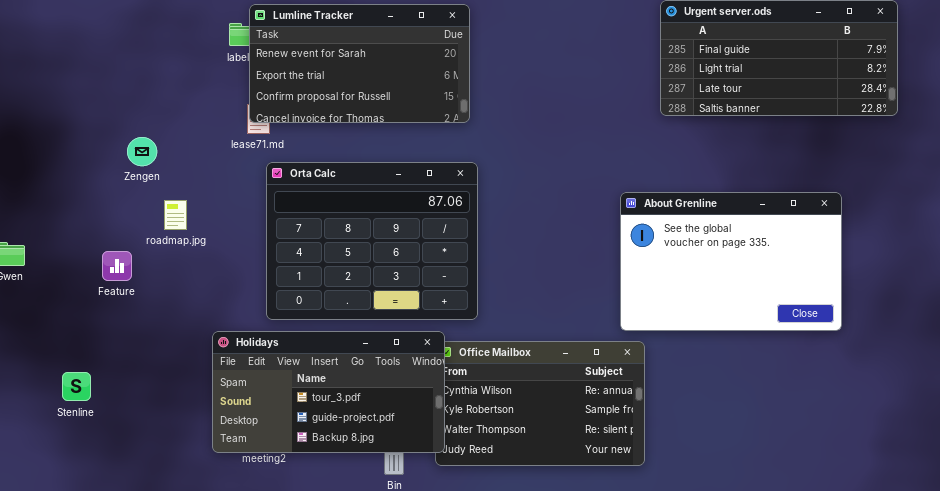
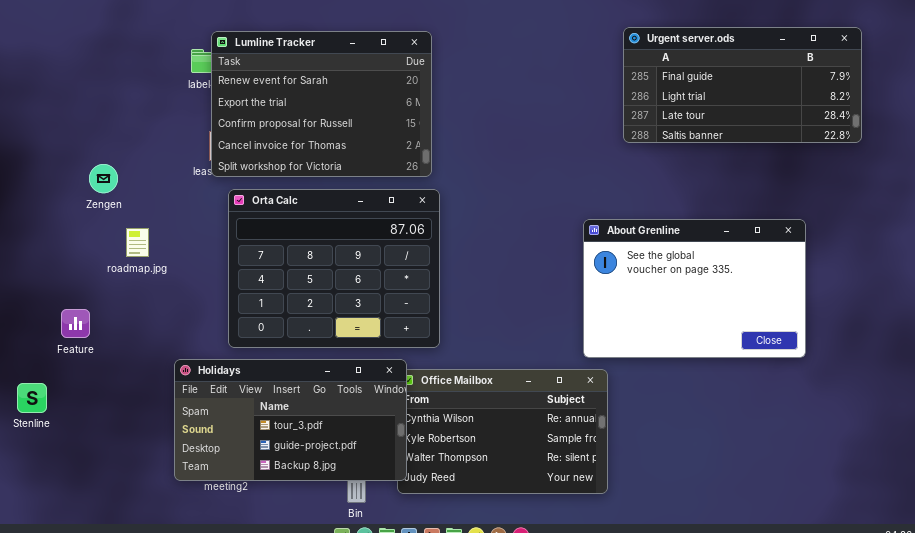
Lumline Tracker: [249,4,470,123] -> [211,31,432,177], resized
Feature: [102,251,132,281] -> [61,309,90,338], moved
Stenline: [62,372,91,401] -> [17,383,47,413], moved

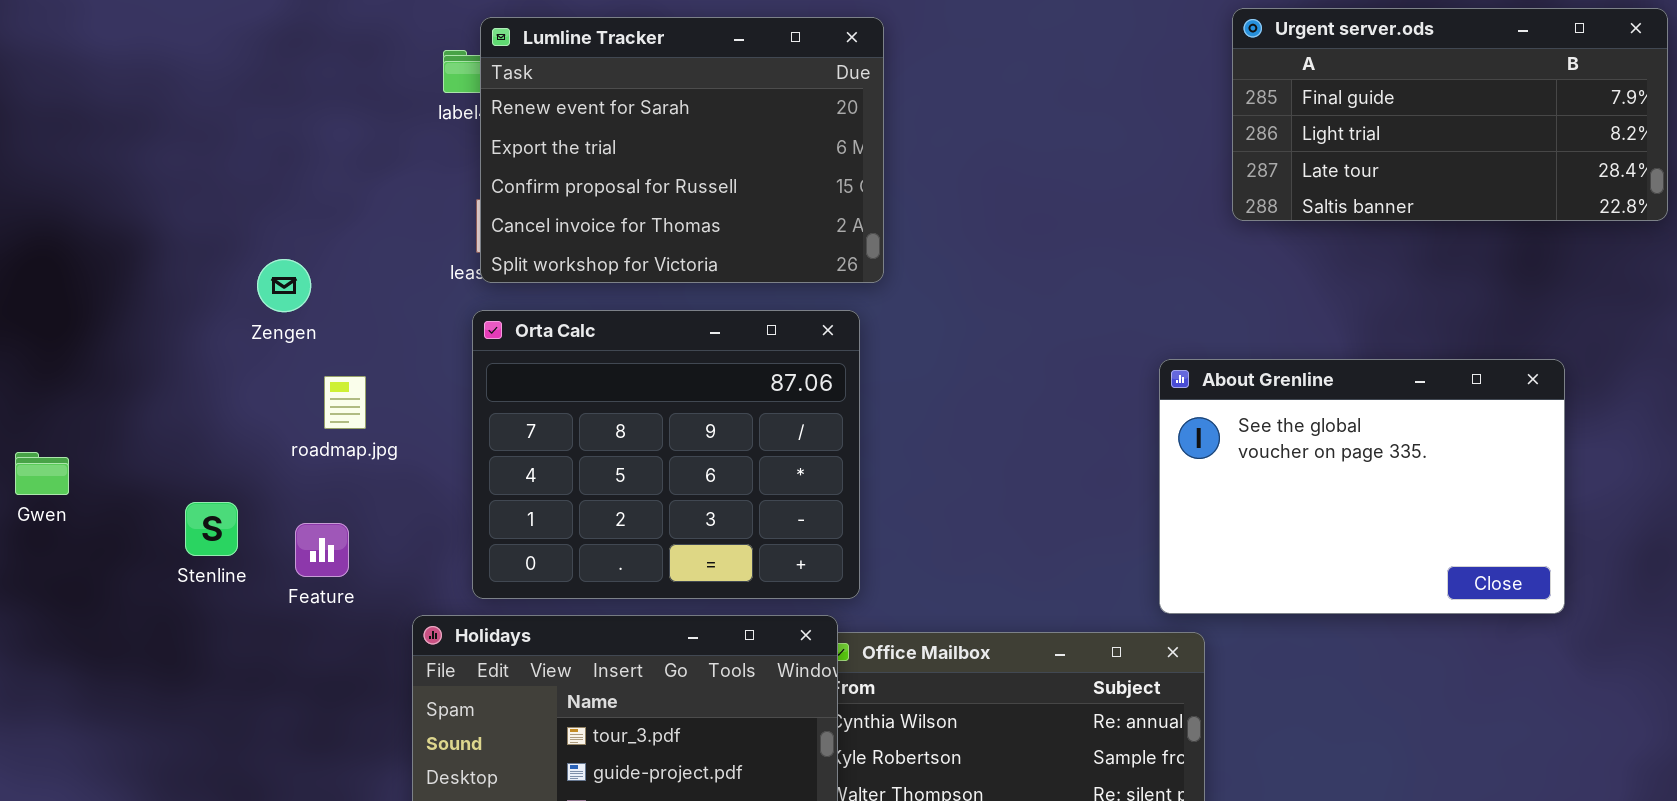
Orta Calc: [228,189,440,348] -> [472,310,860,599], moved
Feature: [61,309,90,338] -> [295,523,349,577], moved
Stenline: [17,383,47,413] -> [185,502,238,556], moved

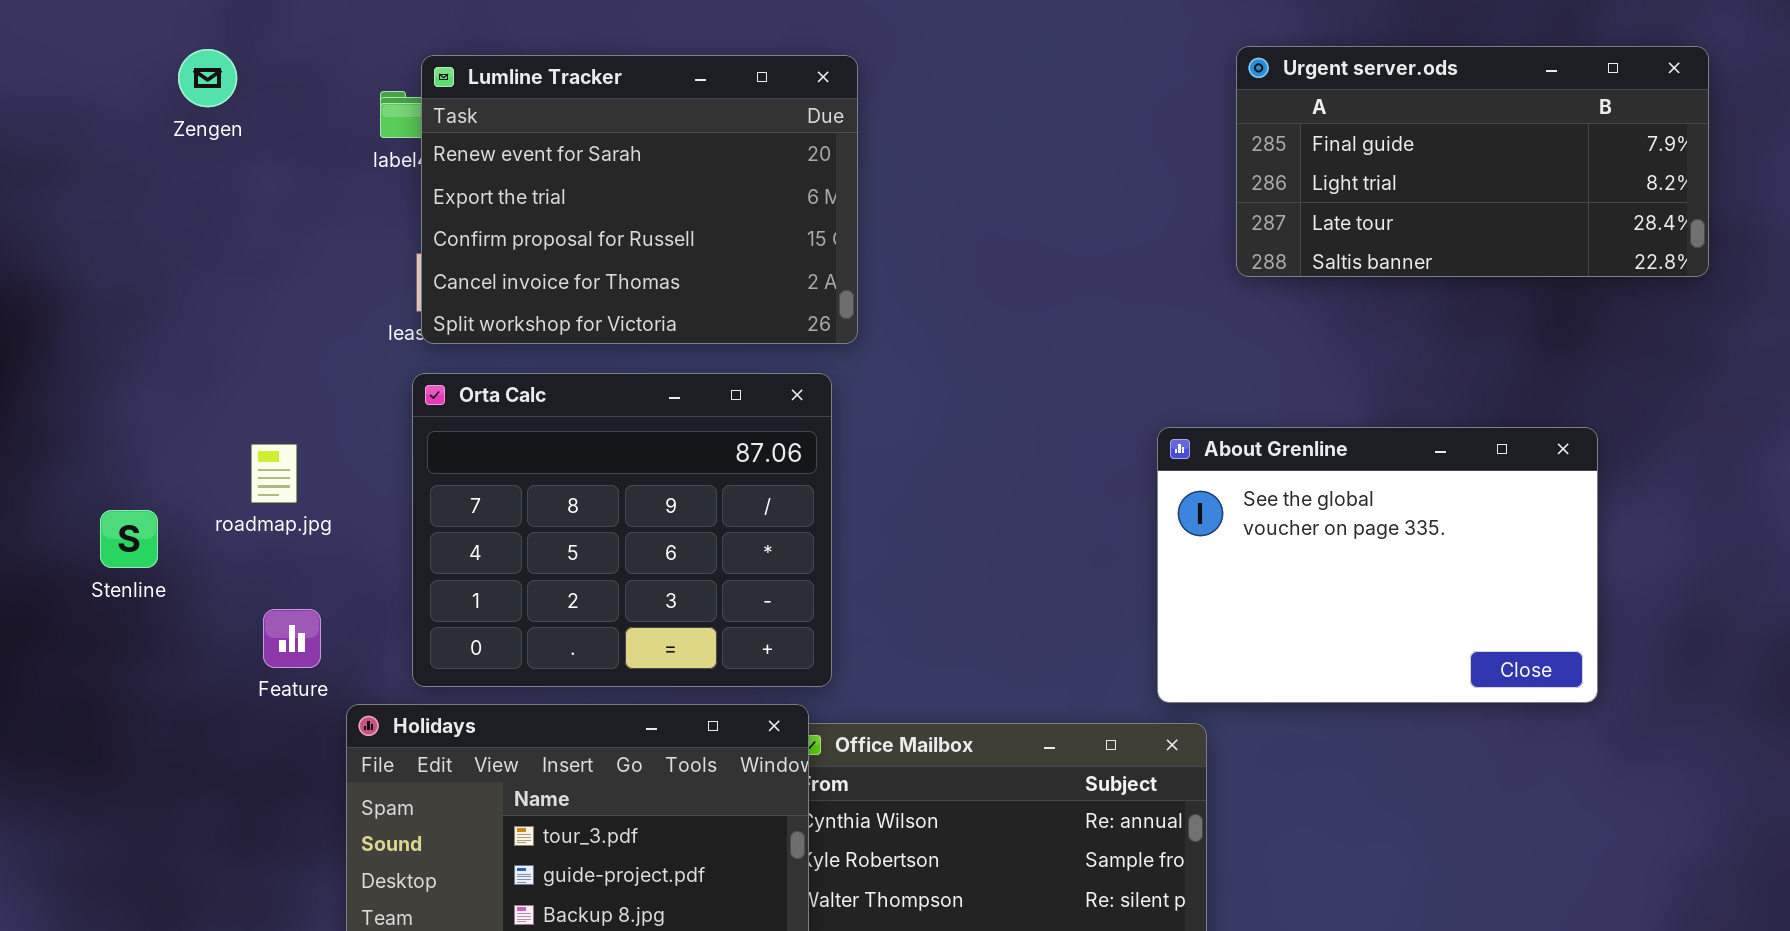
Zengen: [257,259,311,312] -> [178,49,237,107], moved
Stenline: [185,502,238,556] -> [100,510,158,568], moved
Feature: [295,523,349,577] -> [263,609,321,668], moved

